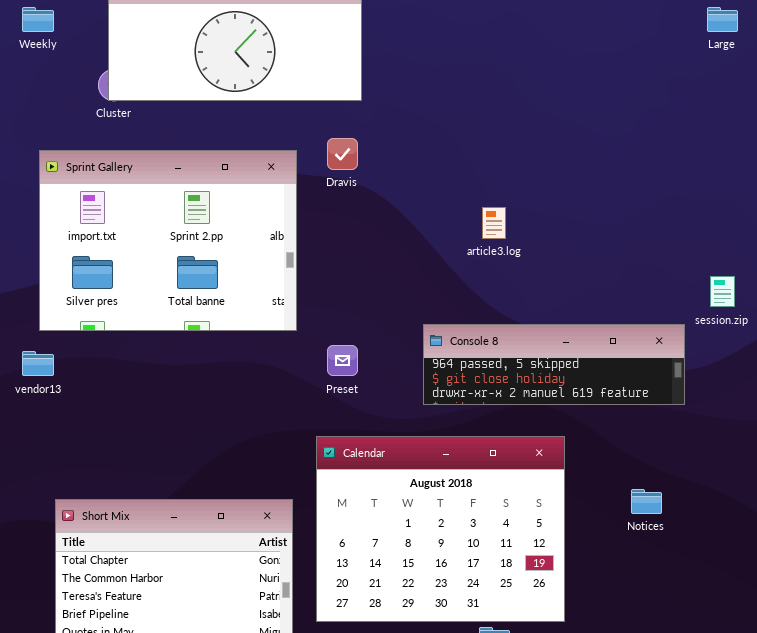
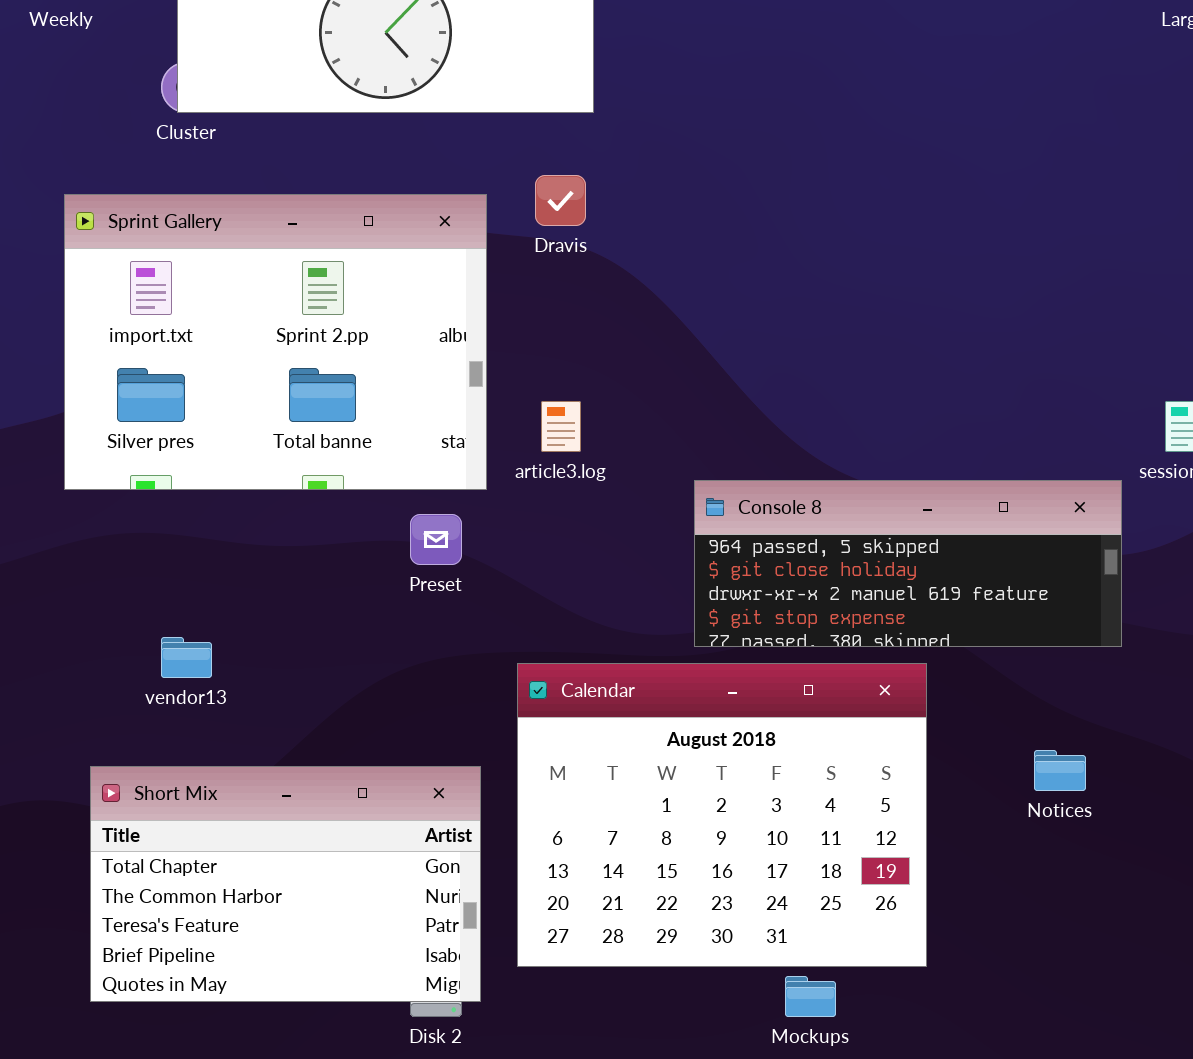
article3.log: [482,207,506,239] -> [541,401,581,452], moved
Console 8: [423,324,685,405] -> [694,480,1122,647], resized
Preset: [327,345,358,376] -> [410,514,462,565], moved
vendor13: [22,351,54,376] -> [161,637,212,678], moved

